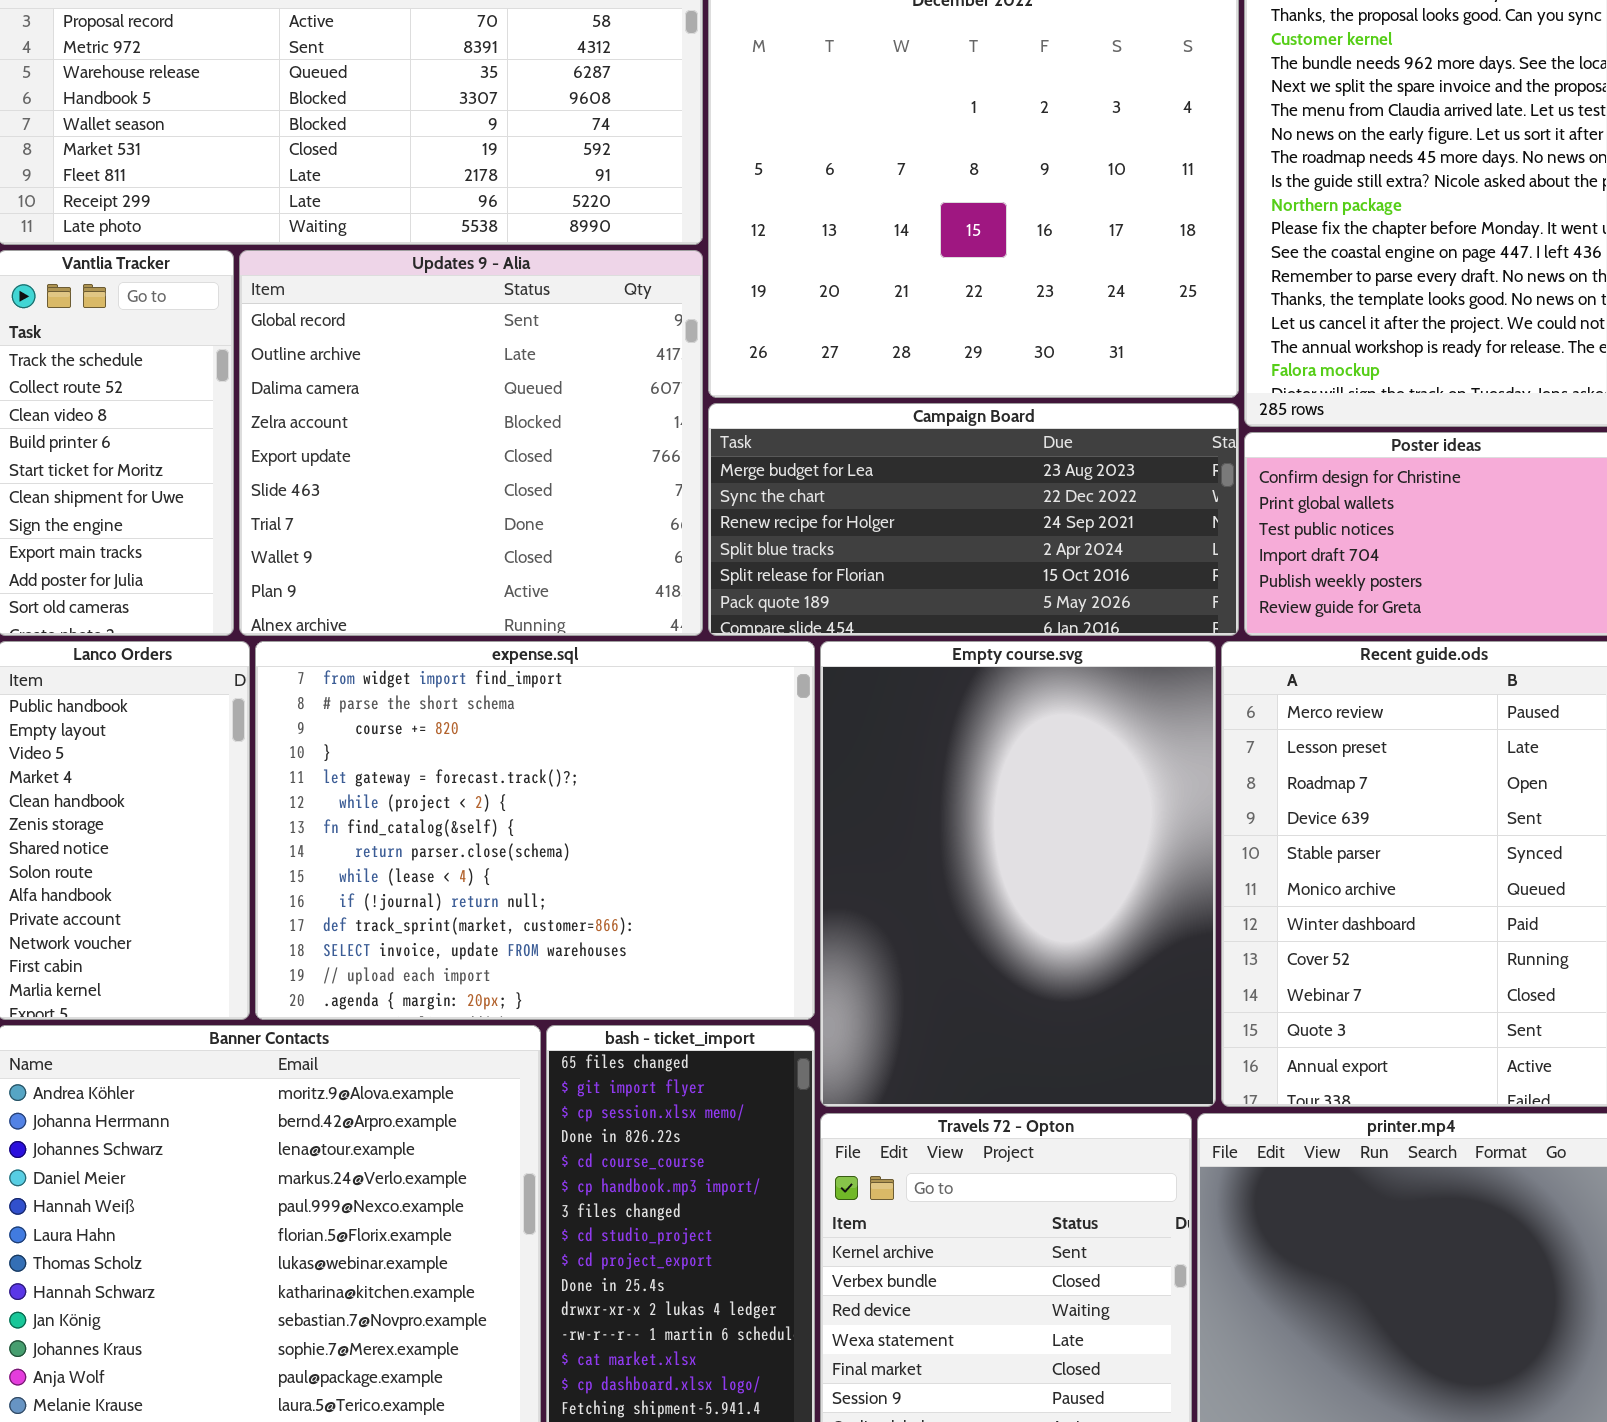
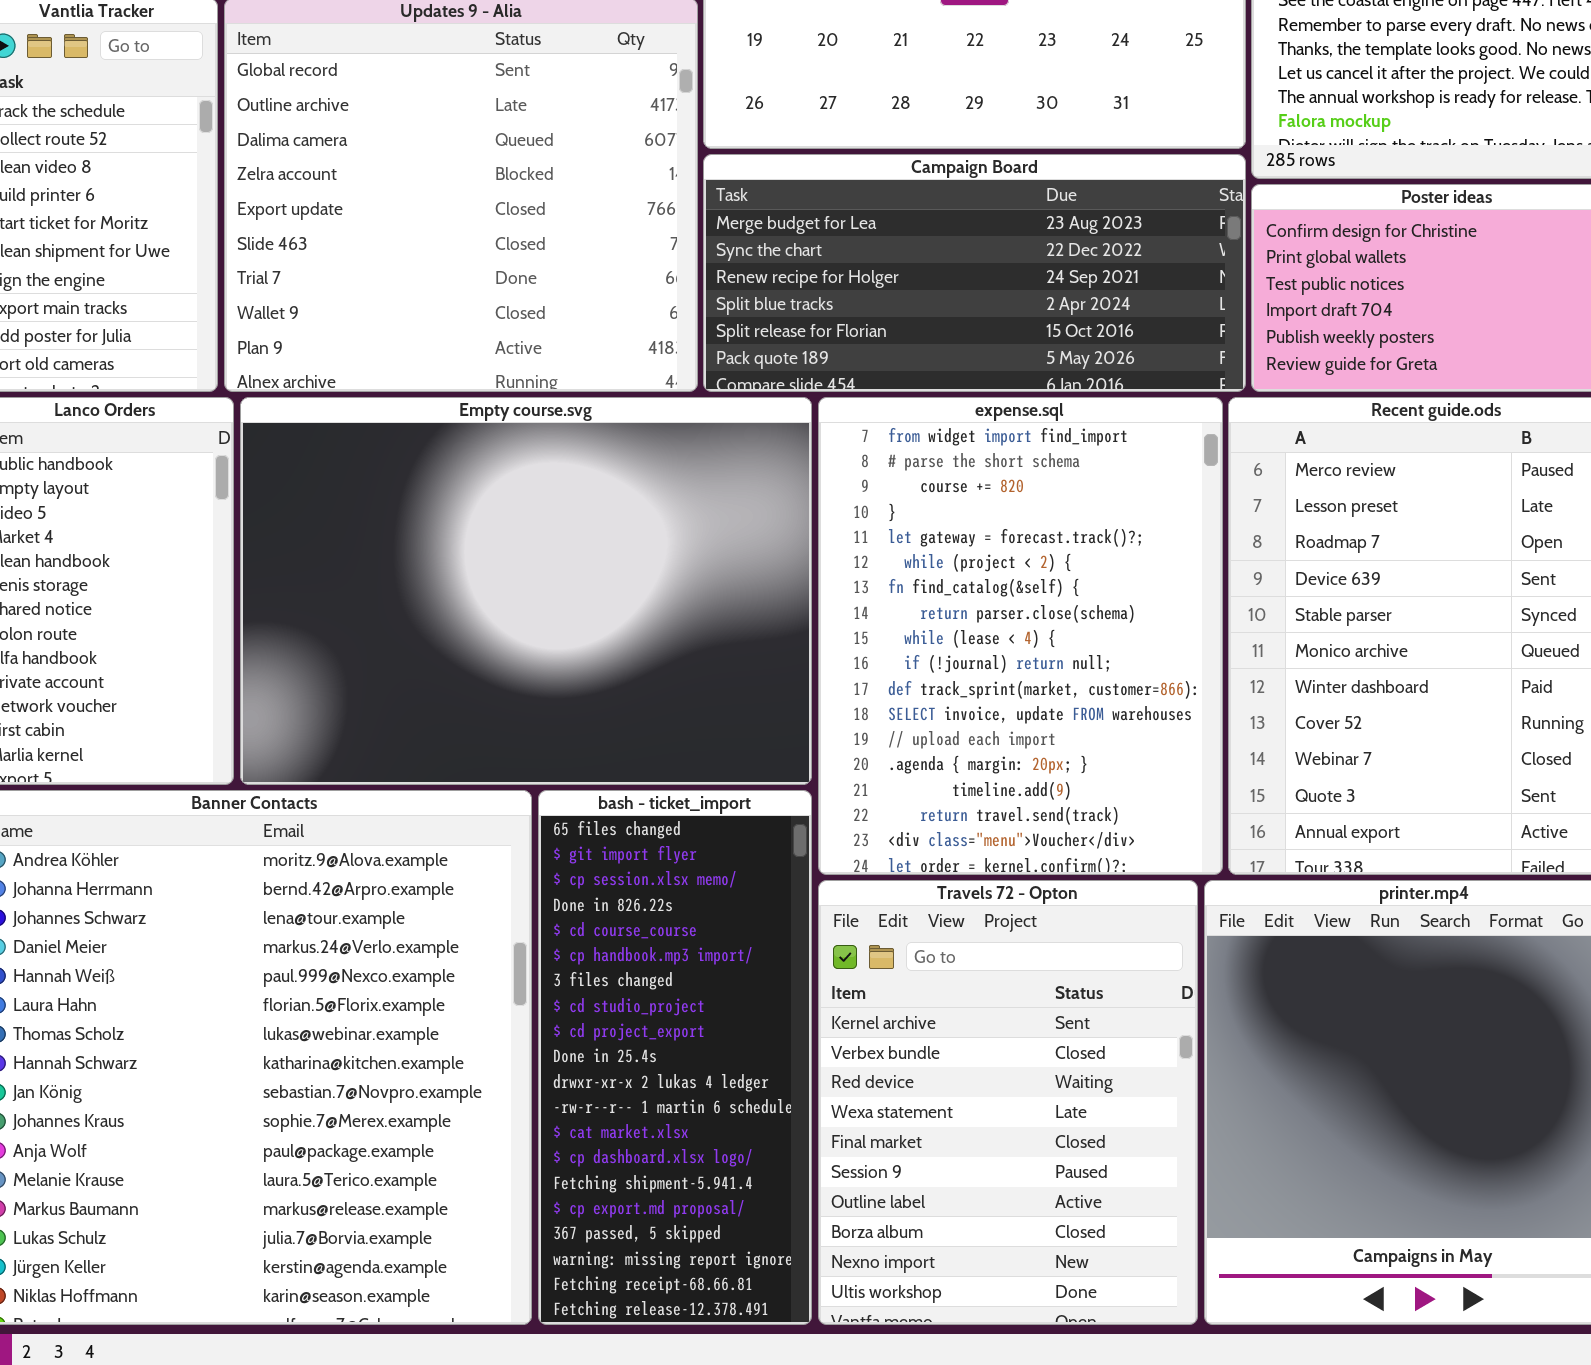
expense.sql: [255,641,815,1020] -> [818,397,1223,875], moved, resized
Empty course.svg: [820,641,1216,1107] -> [240,397,812,785], moved, resized

